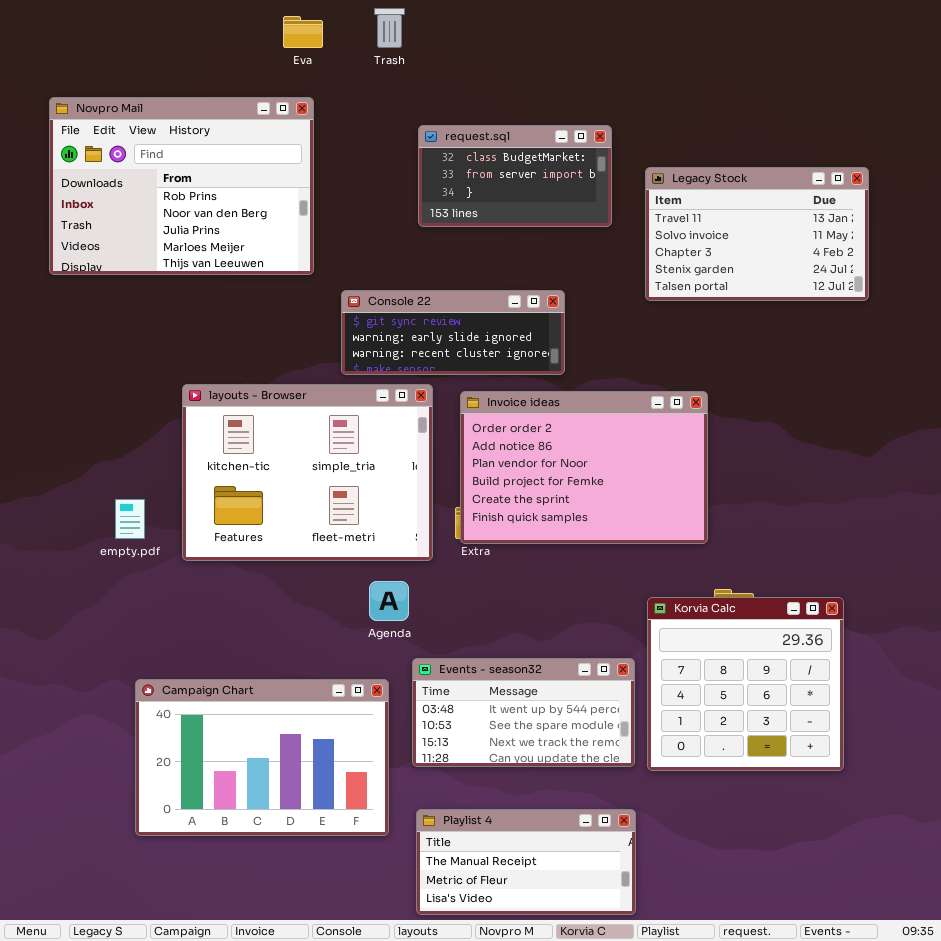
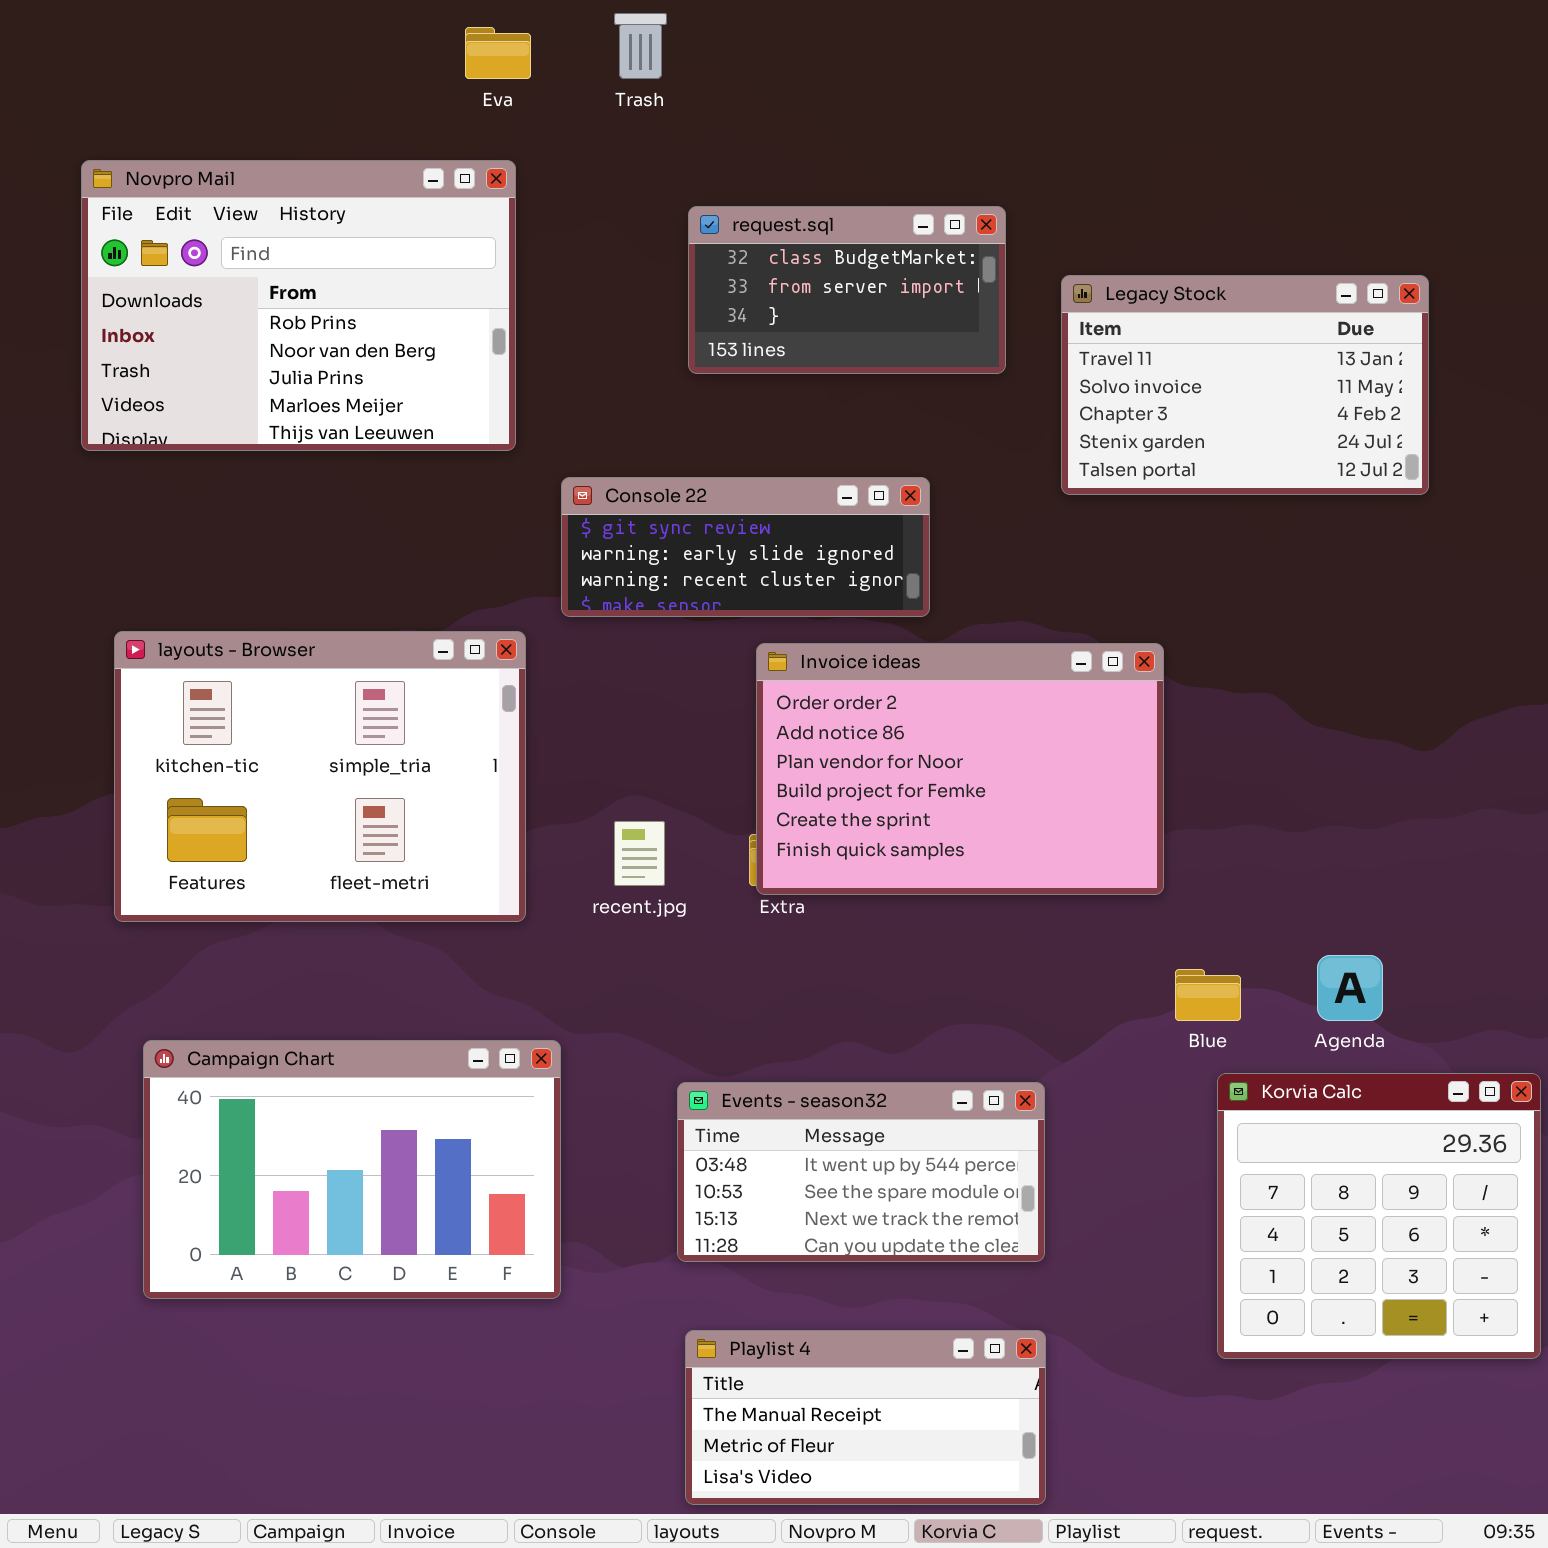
layouts - Browser: [182,384,433,561] -> [114,631,526,922], moved
Agenda: [369,581,409,621] -> [1317,955,1383,1021], moved
Korvia Calc: [647,597,844,771] -> [1217,1073,1541,1359], moved
Campaign Chart: [135,679,389,836] -> [143,1040,561,1299], moved

